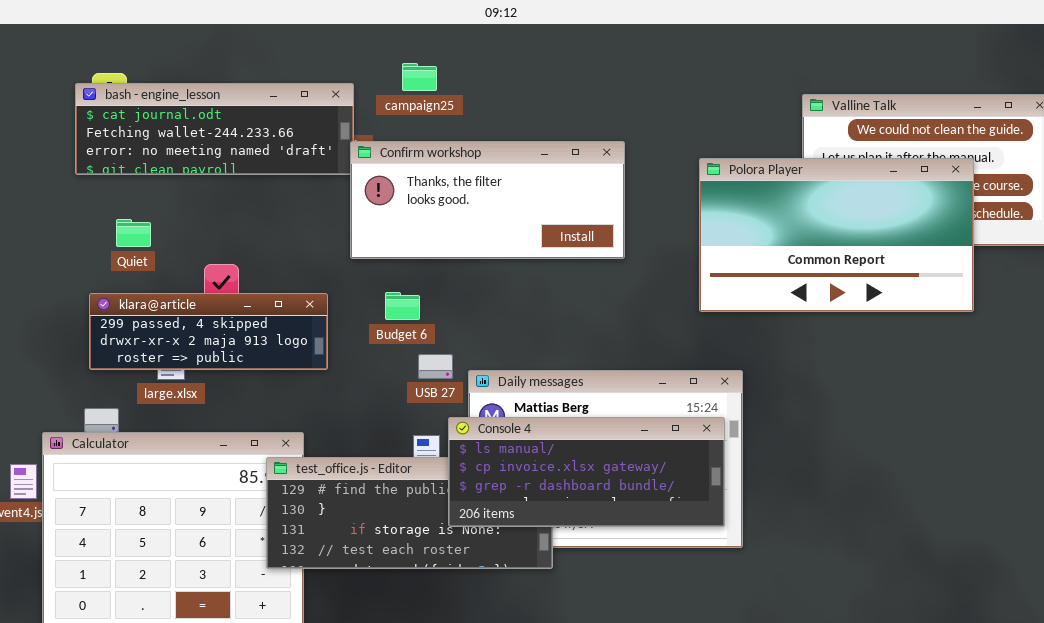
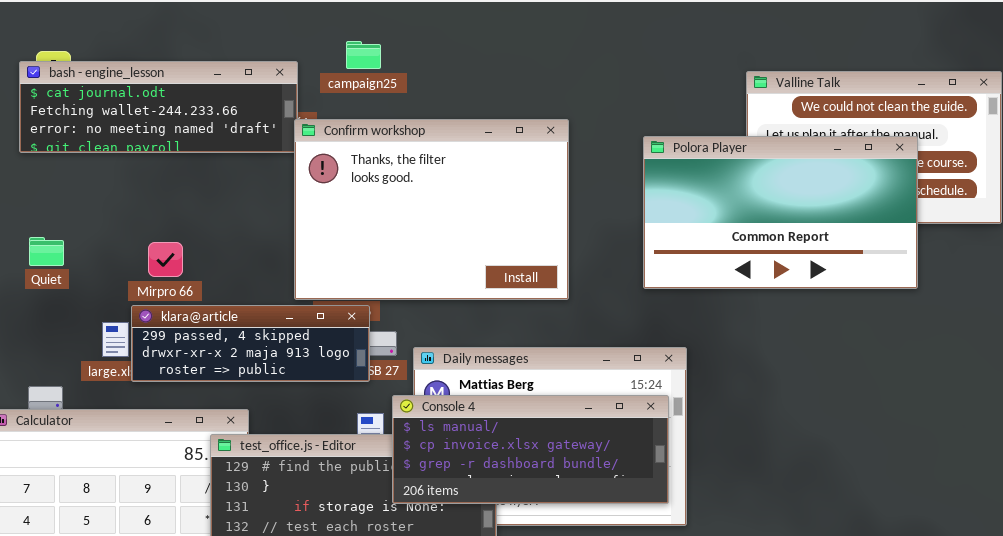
Confirm workshop: [350,141,625,259] -> [294,119,569,300], resized
Quiet: [116,219,151,247] -> [29,237,64,266], moved
klara@article: [89,293,328,370] -> [131,305,370,382], moved

